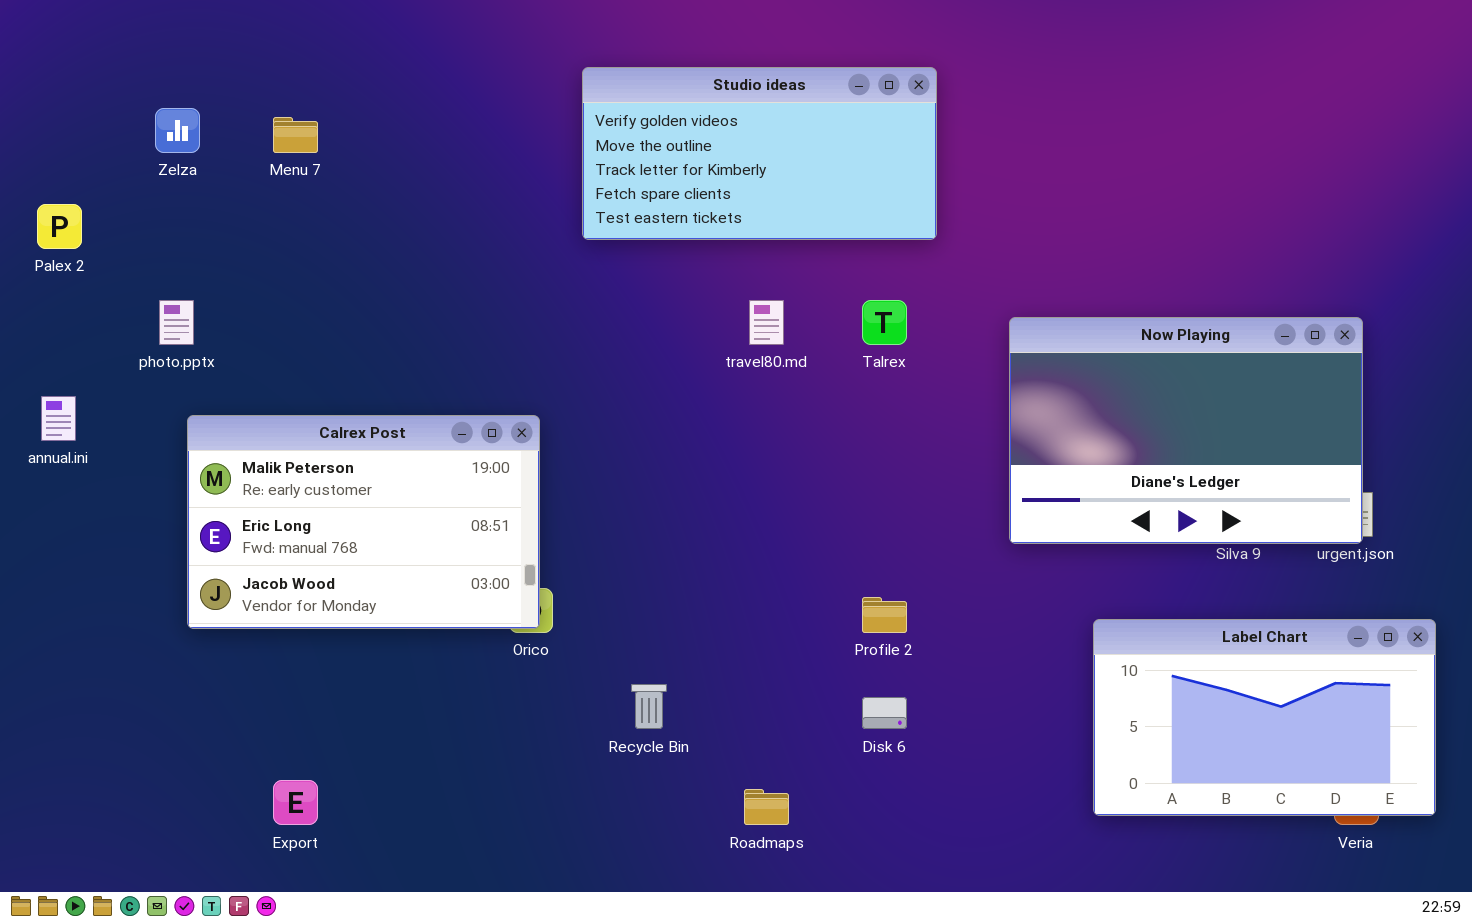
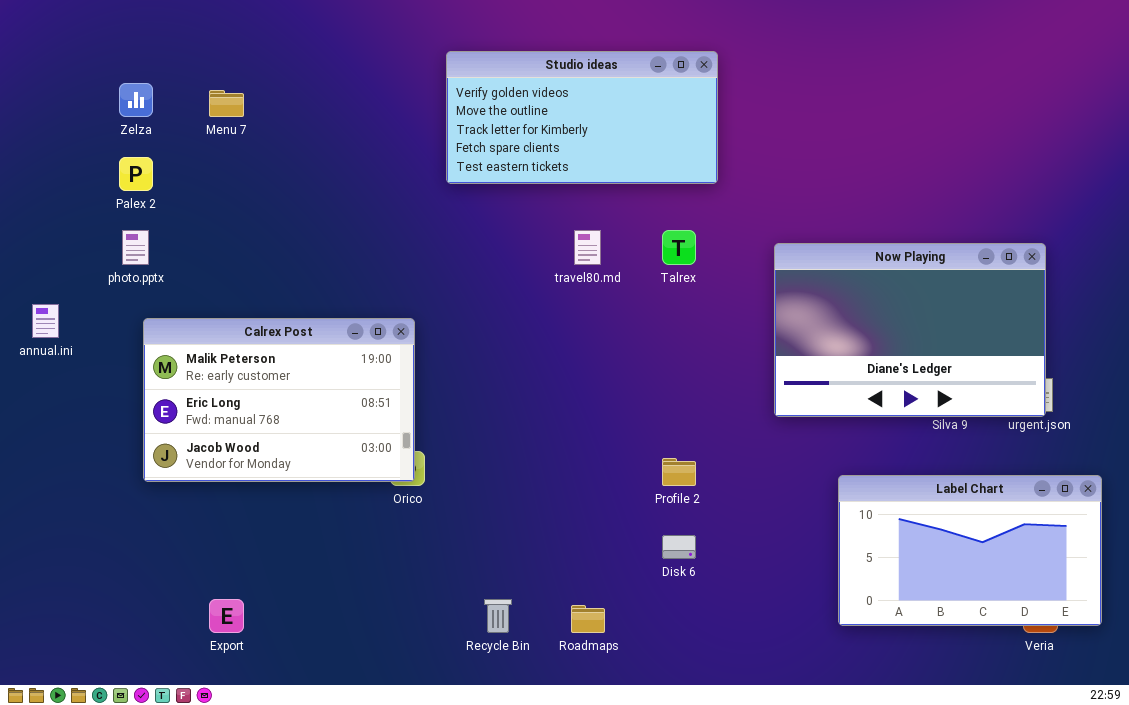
Palex 2: [37,204,82,249] -> [119,157,153,191], moved
Recycle Bin: [631,684,667,729] -> [484,599,512,633], moved

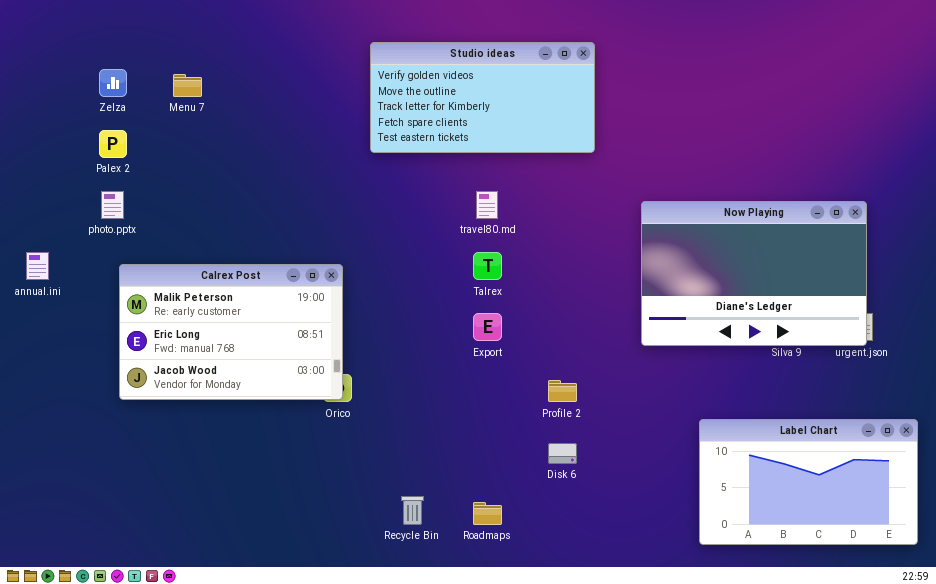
Talrex: [662,230,696,265] -> [473,252,502,280], moved
Label Chart: [838,475,1102,626] -> [699,419,918,545], moved
Export: [209,599,244,633] -> [473,313,502,341], moved

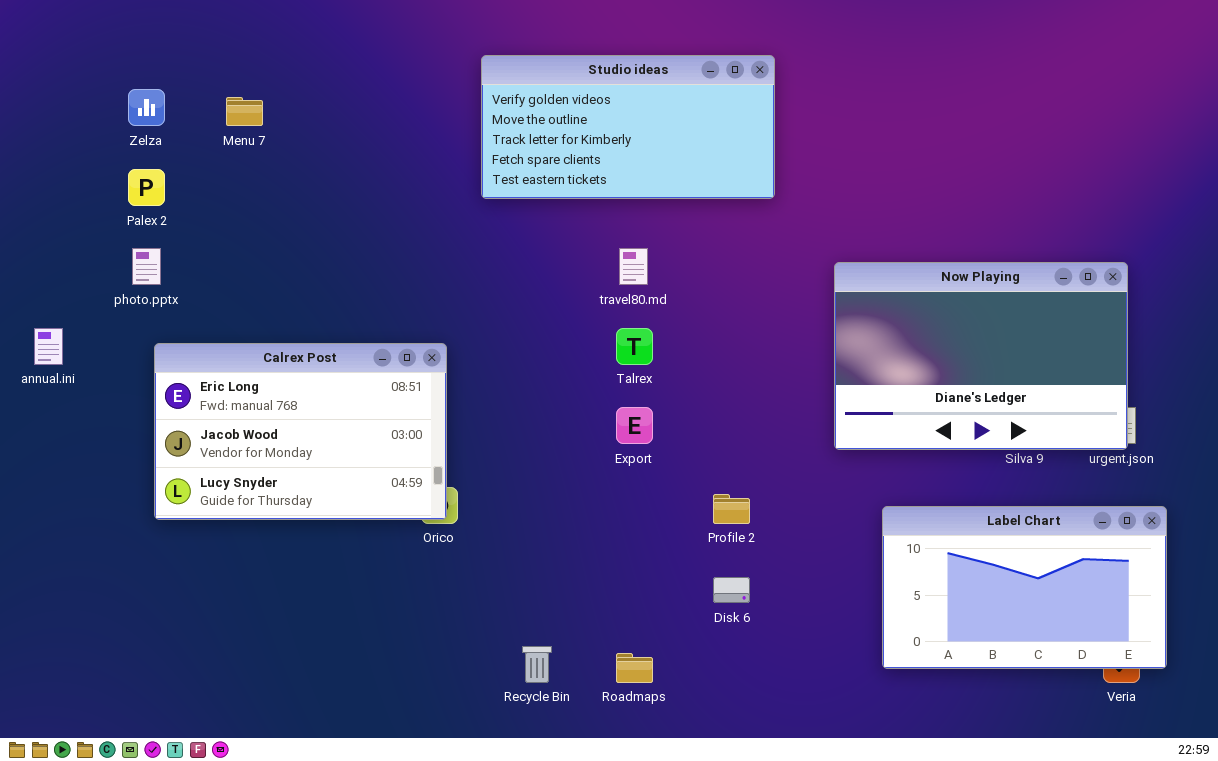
Calrex Post: [119,264,343,400] -> [154,343,447,520], scrolled down 1 row
Label Chart: [699,419,918,545] -> [882,506,1167,669], moved

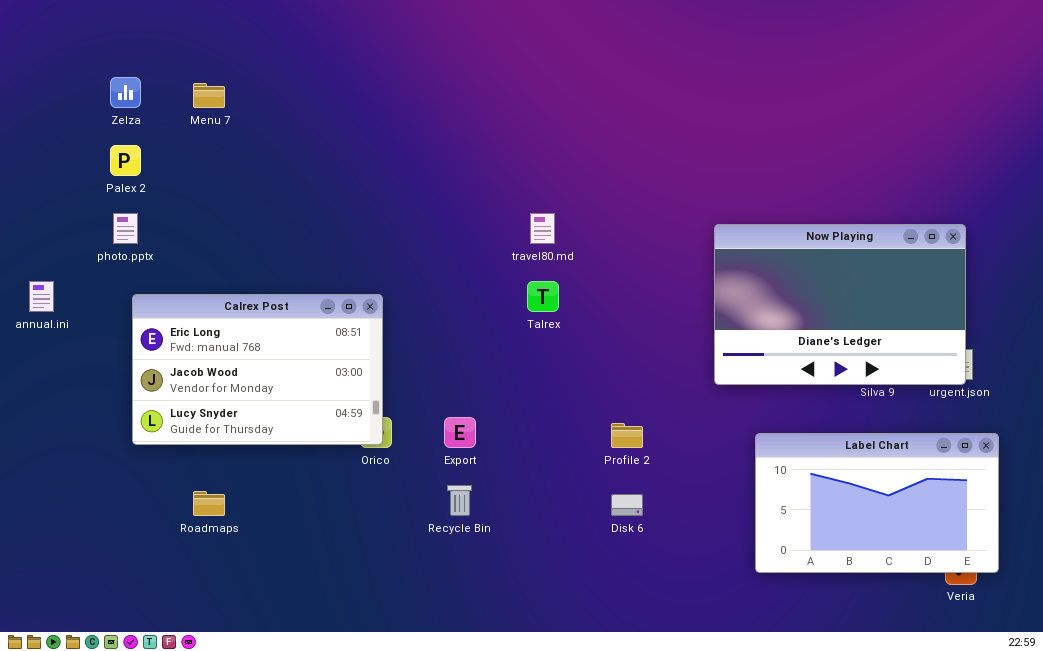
Studio ideas: [481,55,775,199] -> none, closed
Export: [616,407,653,444] -> [444,417,476,448], moved
Recycle Bin: [522,646,552,683] -> [447,485,472,516], moved
Roadmaps: [616,653,653,683] -> [193,491,225,516], moved

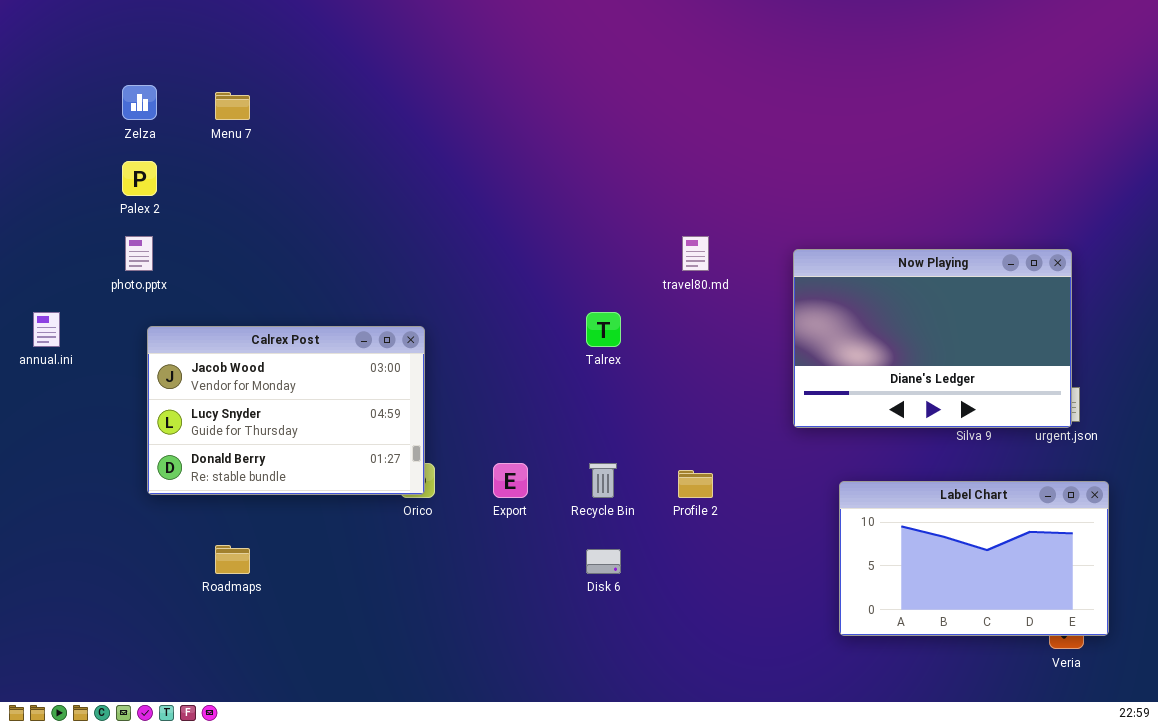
travel80.md: [530,213,555,244] -> [682,236,709,271], moved
Calrex Post: [132,294,383,445] -> [147,326,425,495], scrolled down 1 row
Recycle Bin: [447,485,472,516] -> [589,463,617,498], moved
Disk 6: [611,494,643,516] -> [586,549,621,574], moved

